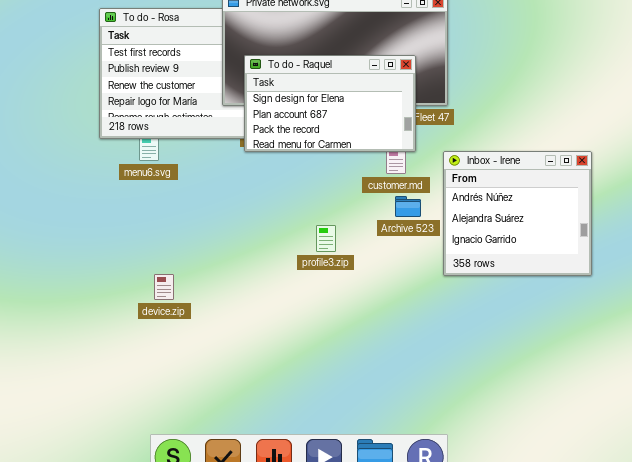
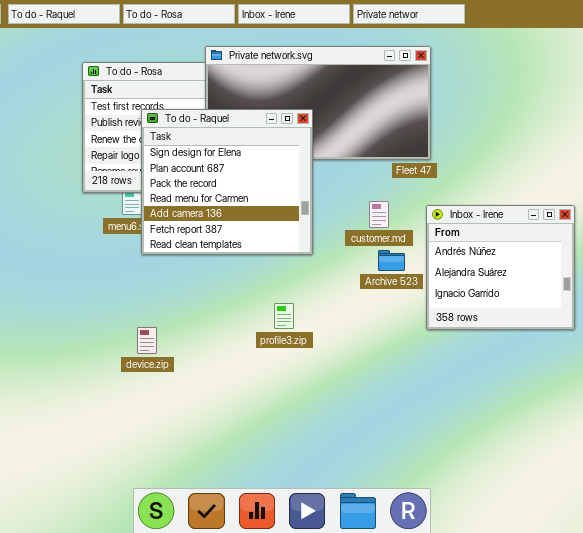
To do - Raquel: [244,55,416,152] -> [141,109,313,255], moved, resized
profile3.zip: [316,225,336,252] -> [274,303,294,329], moved

